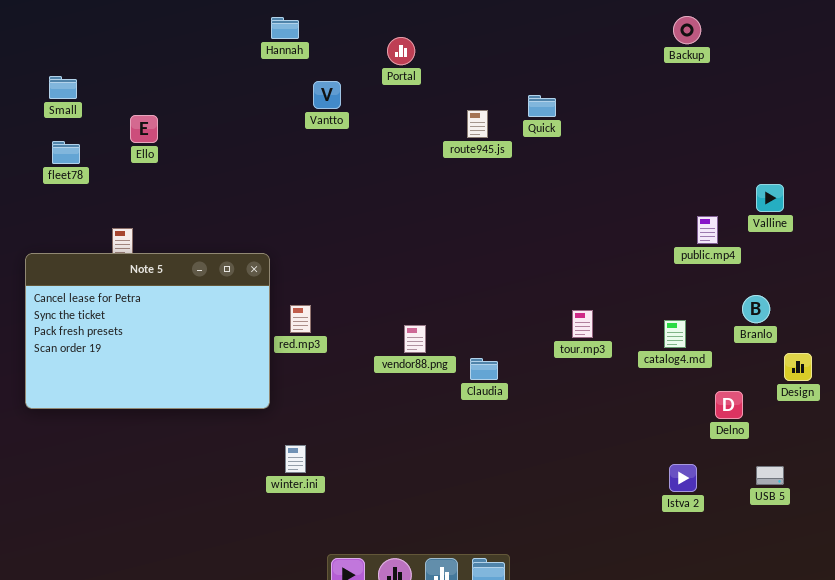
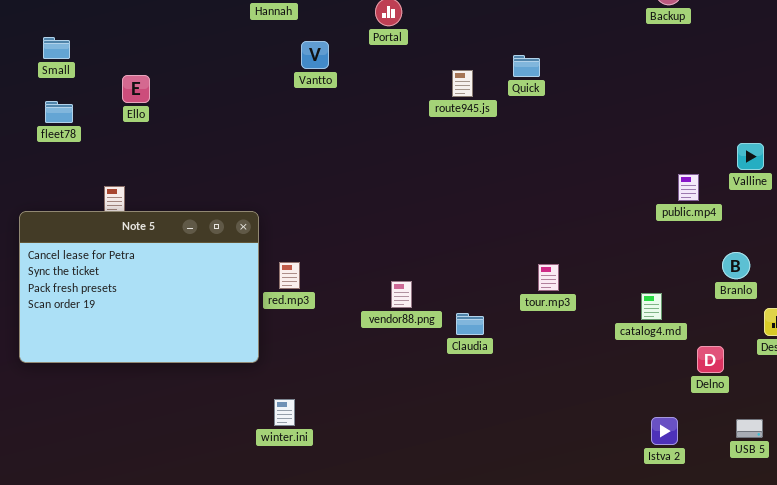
tour.mp3: [572,310,593,338] -> [538,264,559,291], moved
catalog4.md: [664,320,686,348] -> [641,293,662,320], moved

